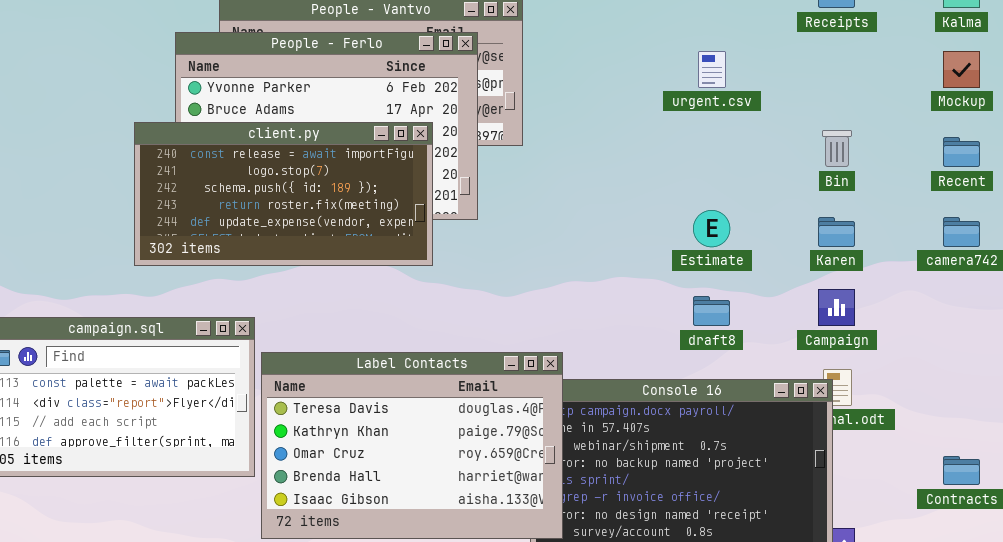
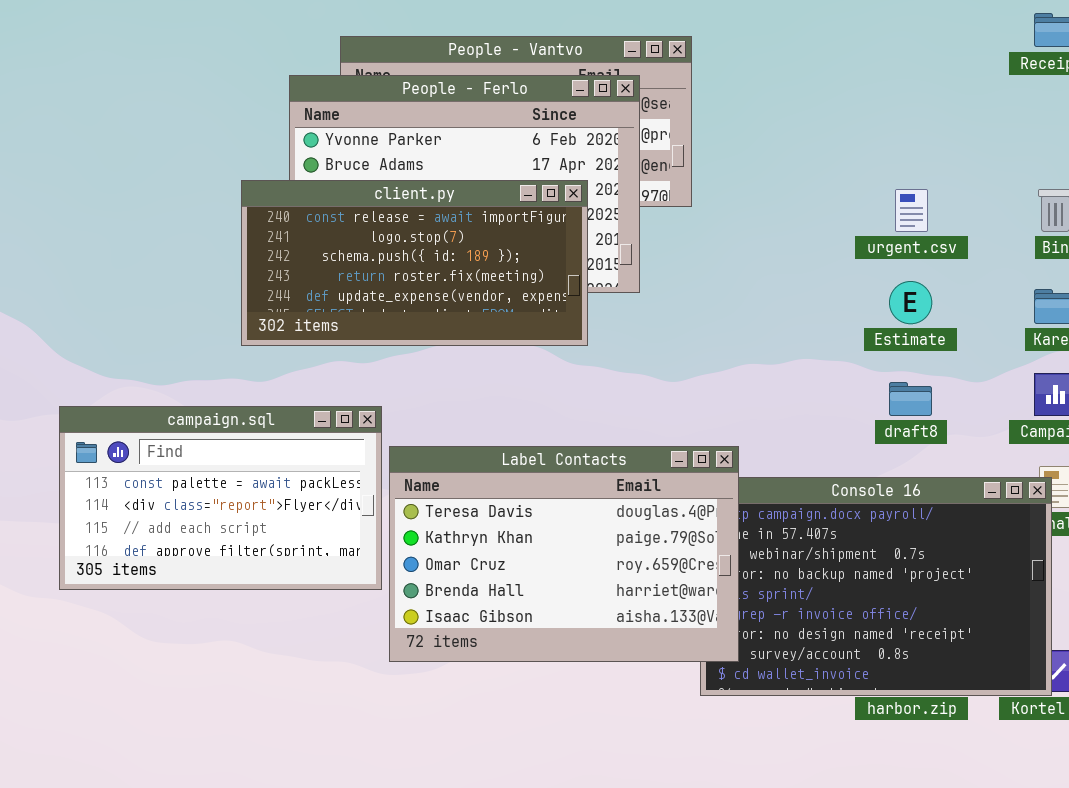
urgent.csv: [698,51,726,88] -> [895,189,928,232], moved

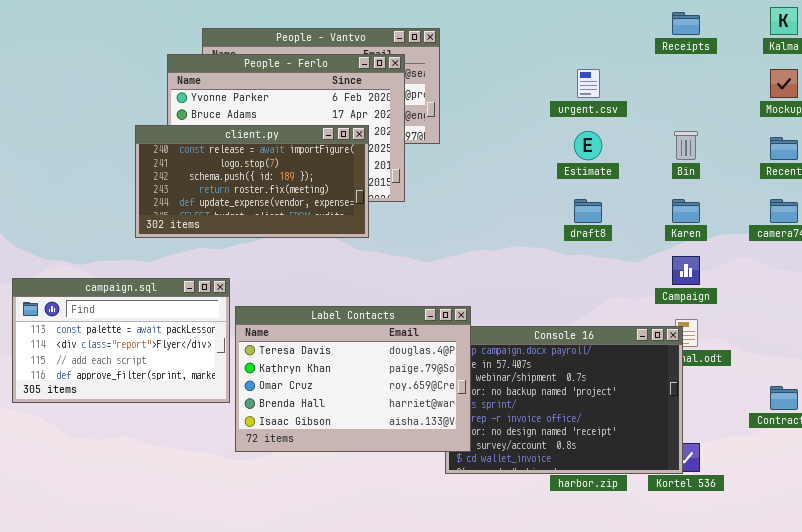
urgent.csv: [895,189,928,232] -> [577,69,600,98], moved
Estimate: [889,281,932,324] -> [574,131,602,160], moved
draft8: [889,382,932,416] -> [574,199,602,223], moved

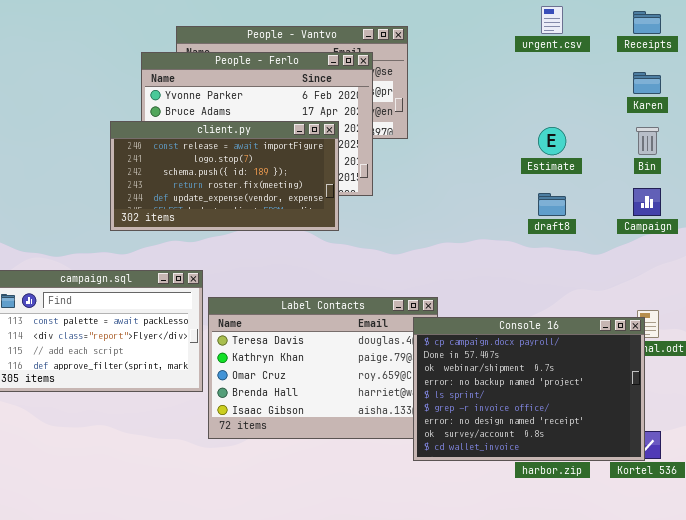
urgent.csv: [577,69,600,98] -> [541,6,563,34], moved
Karen: [672,199,700,223] -> [633,72,661,94], moved
Campaign: [672,256,700,285] -> [633,188,661,216], moved
Console 16: [445,326,683,474] -> [413,317,645,461], raised

